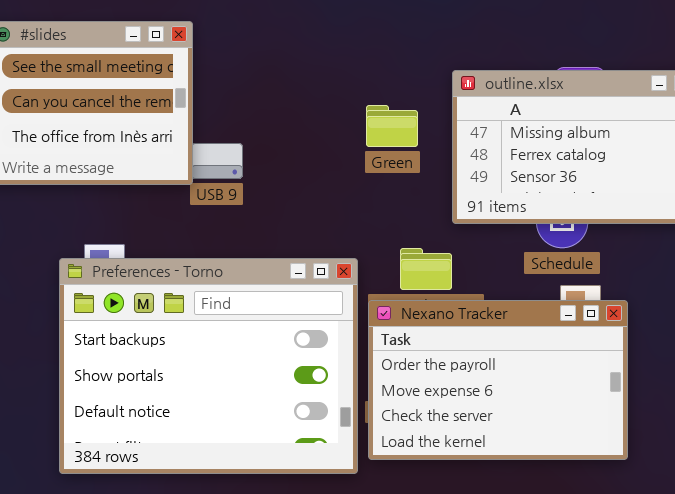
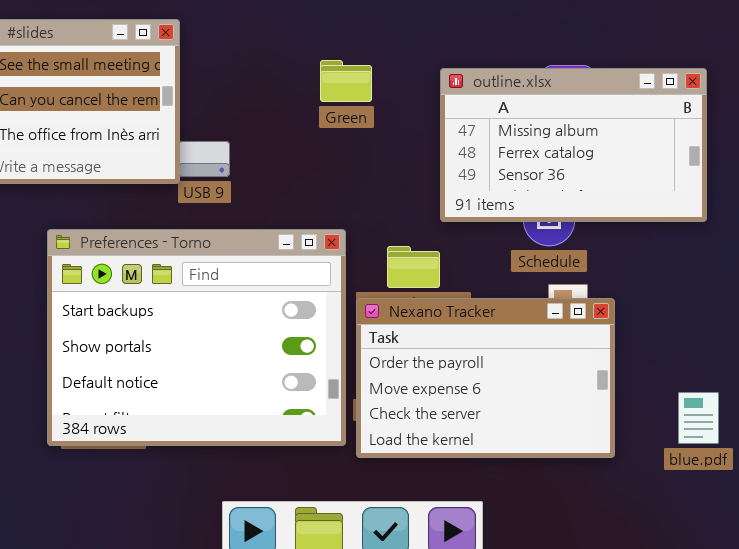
Green: [366,105,418,147] -> [320,60,372,102], moved
Preferences - Torno: [59,258,358,474] -> [47,229,346,446], moved

